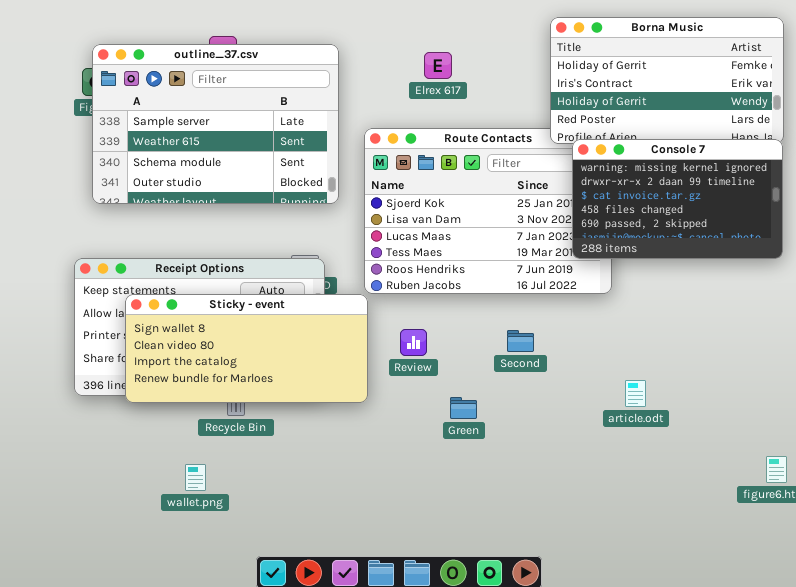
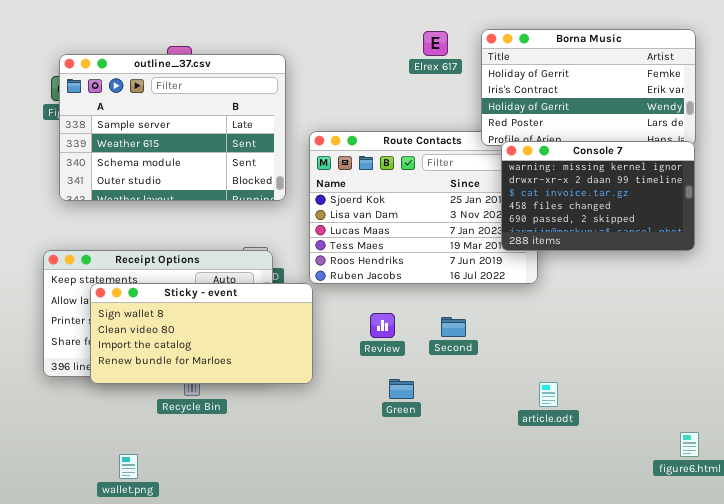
Elrex 617: [424,52,452,79] -> [423,31,448,56], moved
Review: [400,329,427,356] -> [370,313,395,338], moved
article.odt: [625,380,646,407] -> [539,382,558,407], moved
wallet.png: [185,464,206,491] -> [119,454,138,479], moved

